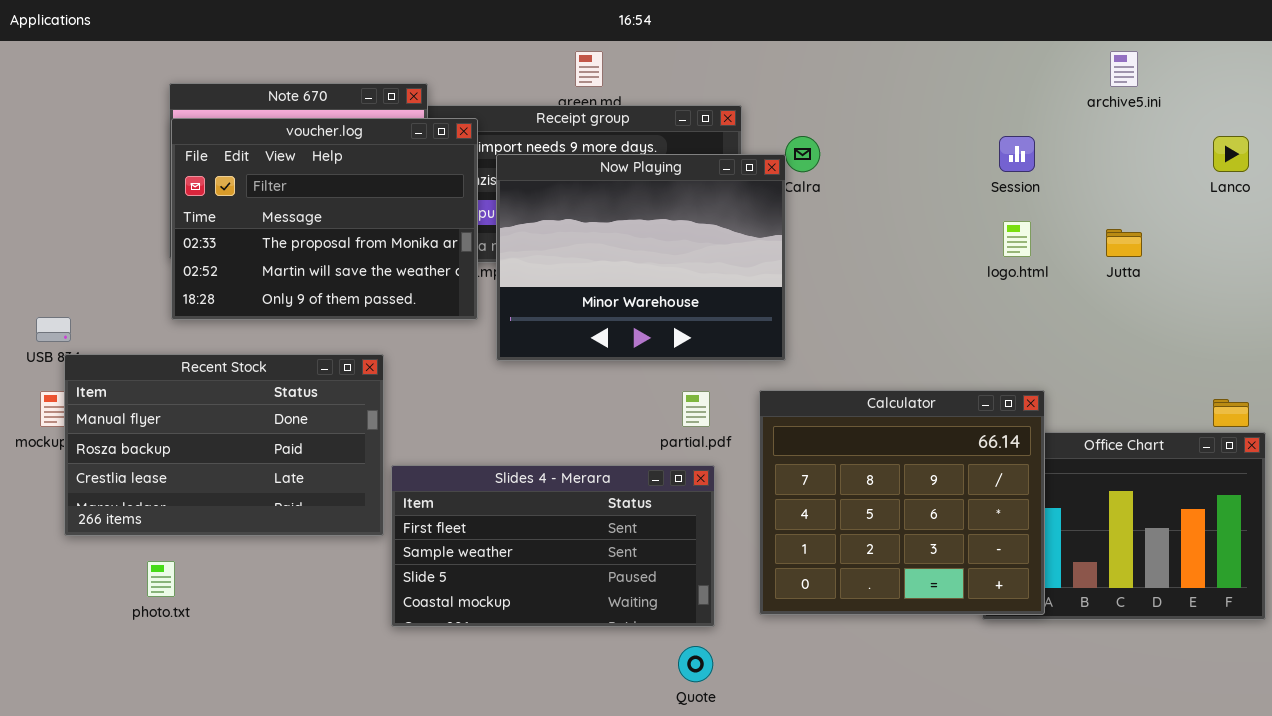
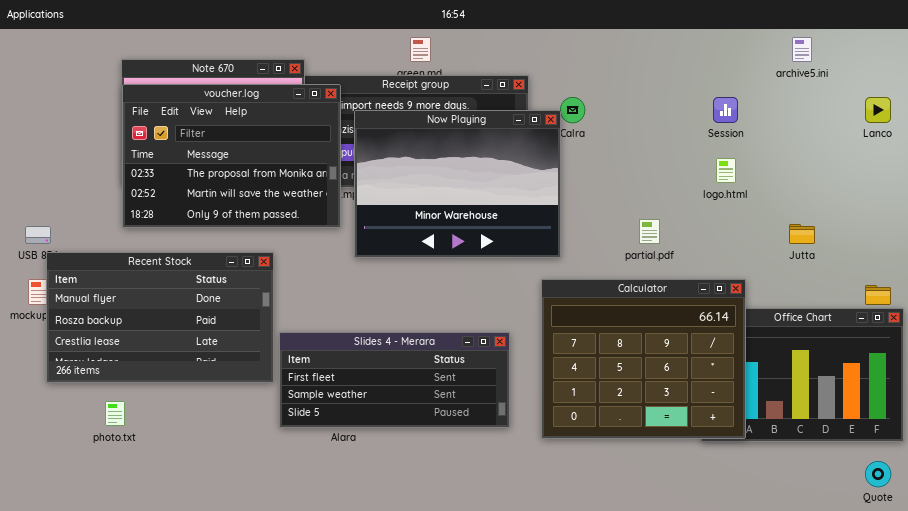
Jutta: [1106,229,1142,257] -> [789,224,815,244], moved
partial.pdf: [682,391,710,427] -> [639,219,660,244], moved
Slides 4 - Merara: [391,465,715,627] -> [279,332,510,428], resized
Quote: [678,646,713,682] -> [865,461,891,487], moved

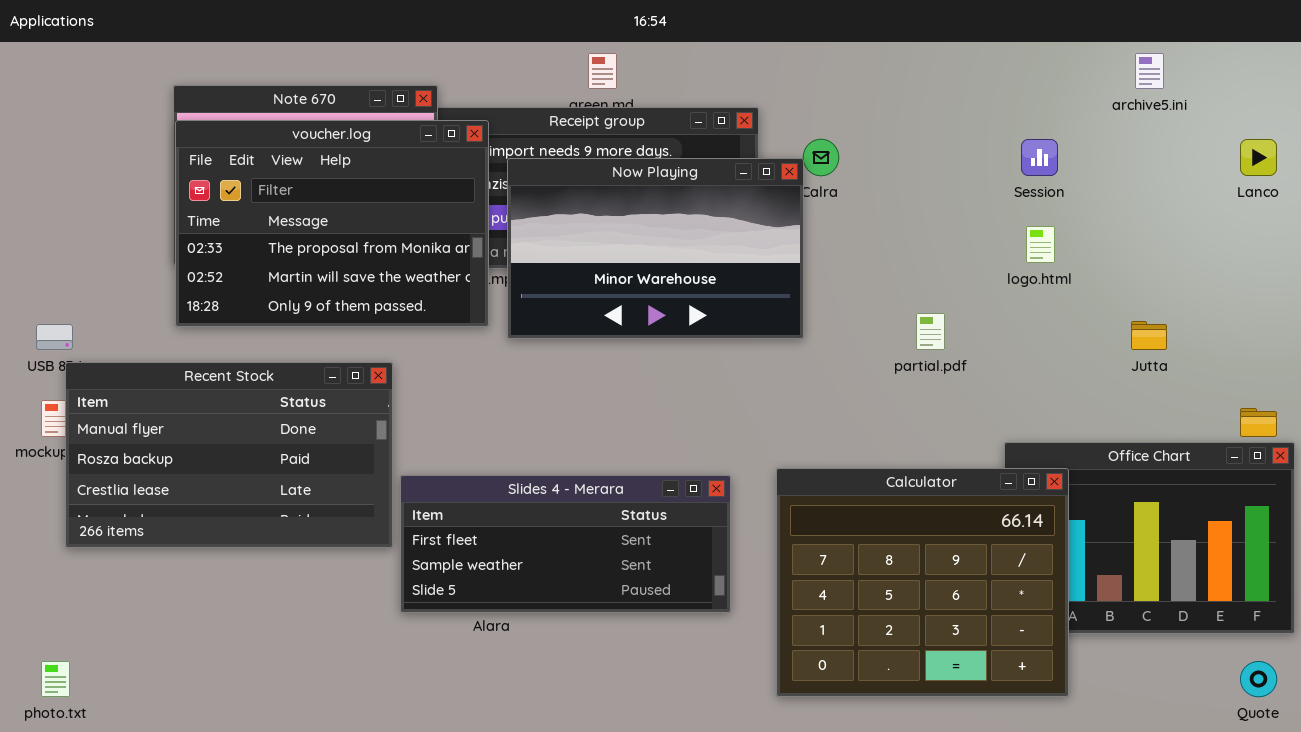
Now Playing: [354,110,561,258] -> [507,158,804,339], resized
Calculator: [541,279,746,439] -> [776,468,1069,697], moved
photo.txt: [105,401,125,426] -> [41,661,70,697], moved

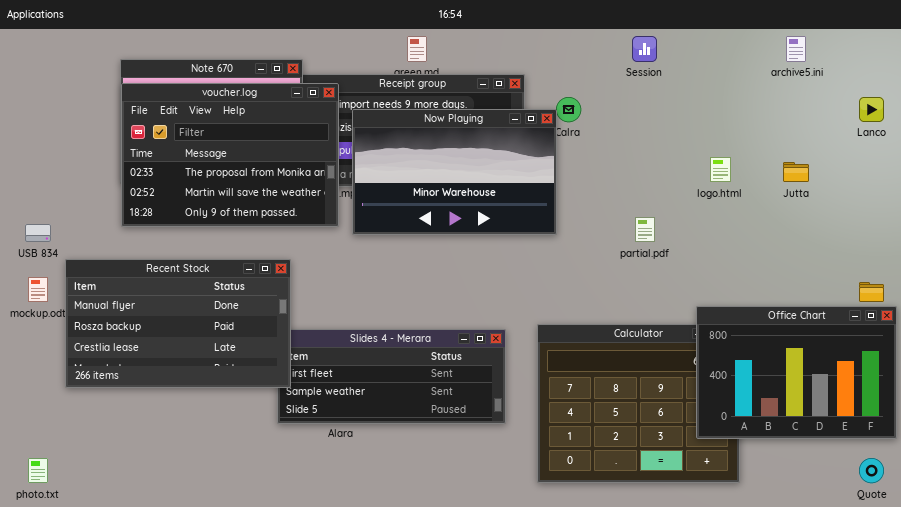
Session: [1021,139,1058,176] -> [632,36,657,62], moved
Jutta: [1131,321,1167,350] -> [783,162,809,182], moved
Recent Stock: [65,362,393,548] -> [65,259,291,388], moved
Office Chart: [1004,442,1295,634] -> [696,306,897,439], raised

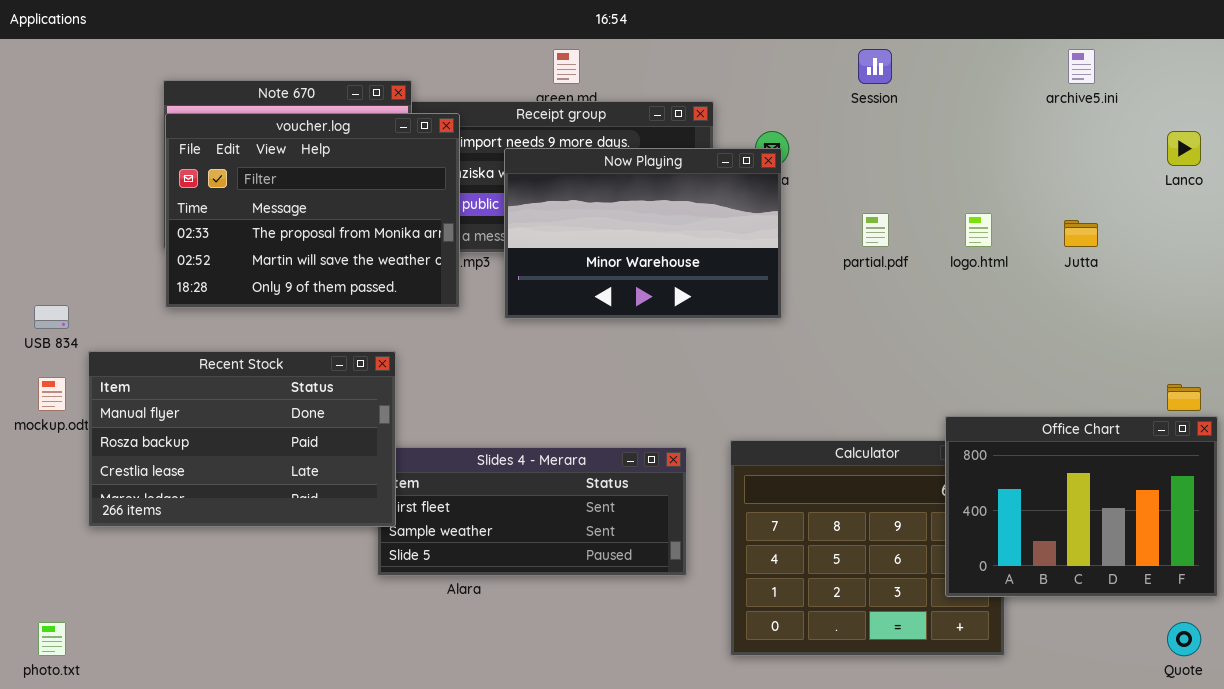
Now Playing: [352,109,557,235] -> [504,148,782,319], moved
partial.pdf: [635,217,655,242] -> [862,213,889,247], moved

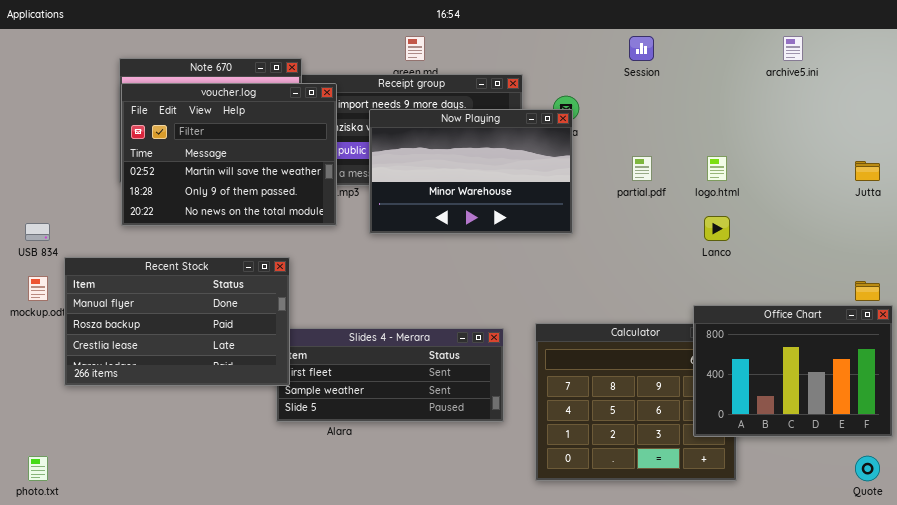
voucher.log: [165,113,460,308] -> [121,83,337,226], scrolled down 1 row
Lanco: [1167,131,1201,166] -> [704,216,730,241], moved
Jutta: [1064,220,1098,247] -> [855,161,880,181], moved

